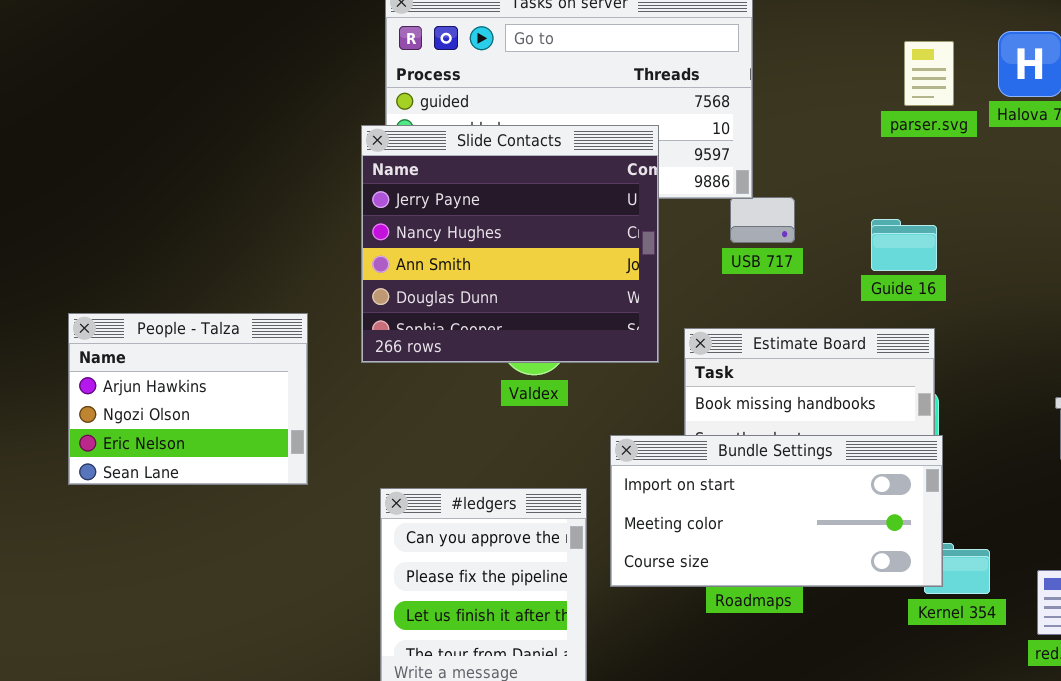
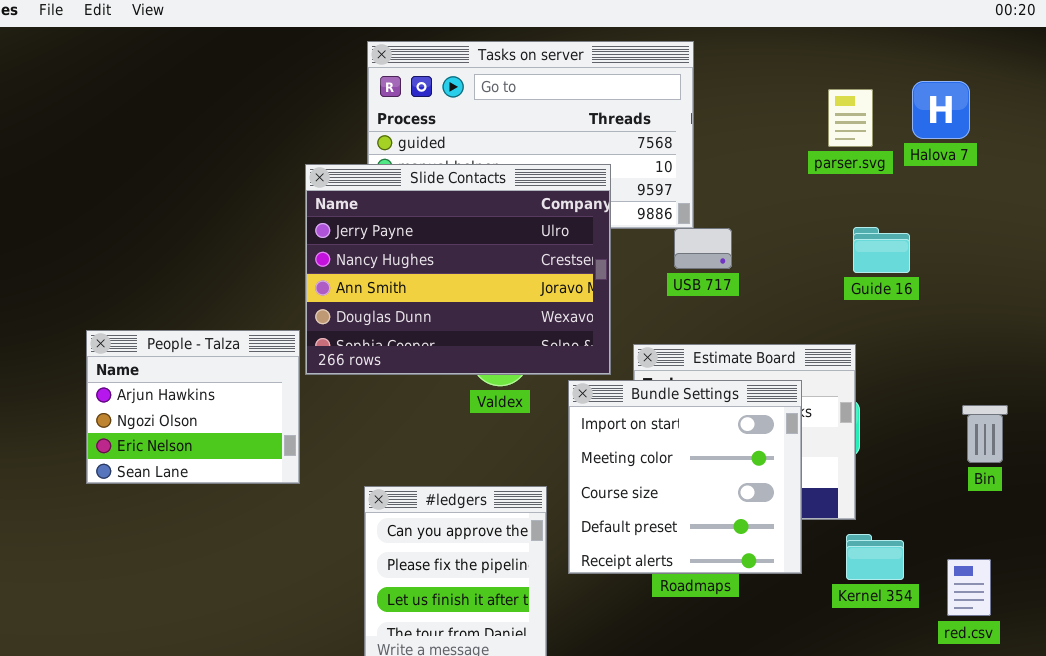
Slide Contacts: [361,125,659,363] -> [305,164,611,375], resized
Guide 16: [871,219,937,271] -> [853,227,910,273], moved
Bundle Settings: [610,435,943,587] -> [568,380,802,574], resized

